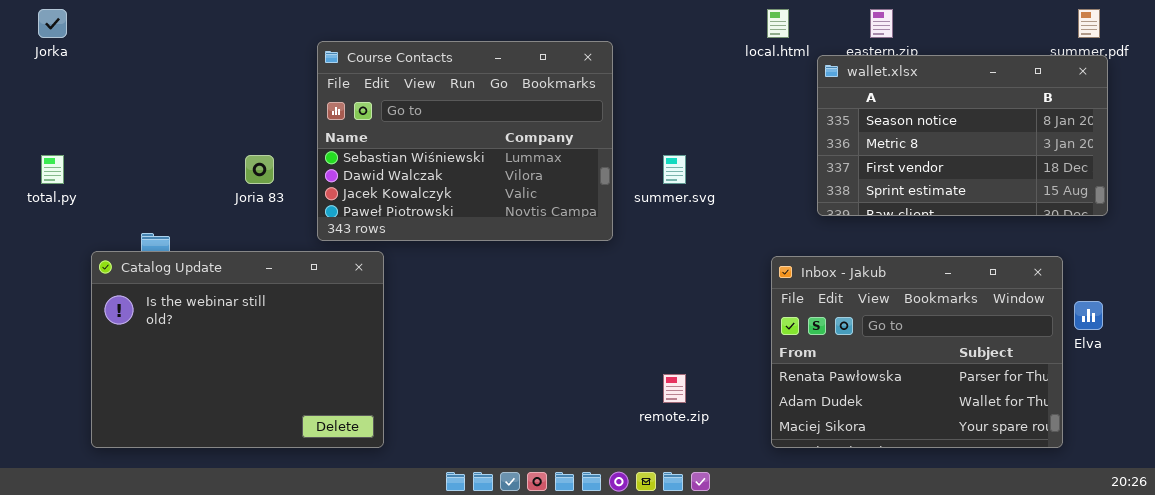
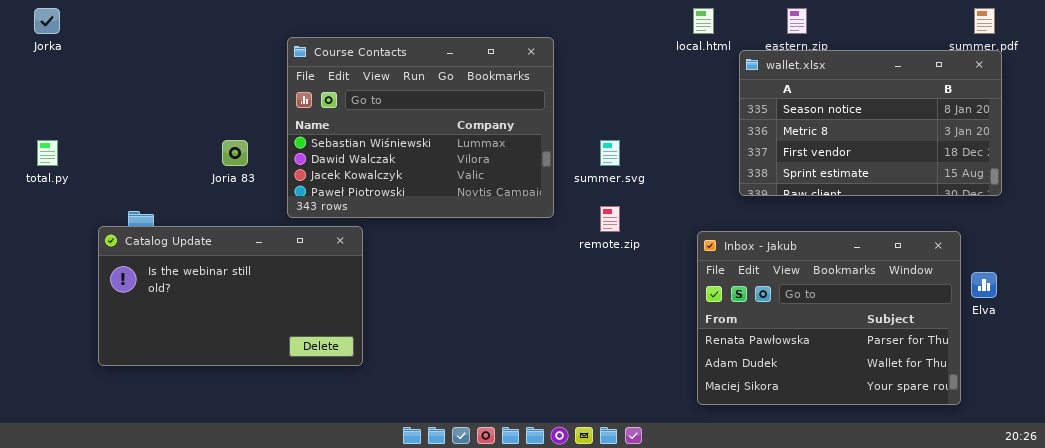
Catalog Update: [91,251,384,448] -> [98,226,363,366], moved, resized
remote.zip: [663,374,686,403] -> [600,206,620,232], moved

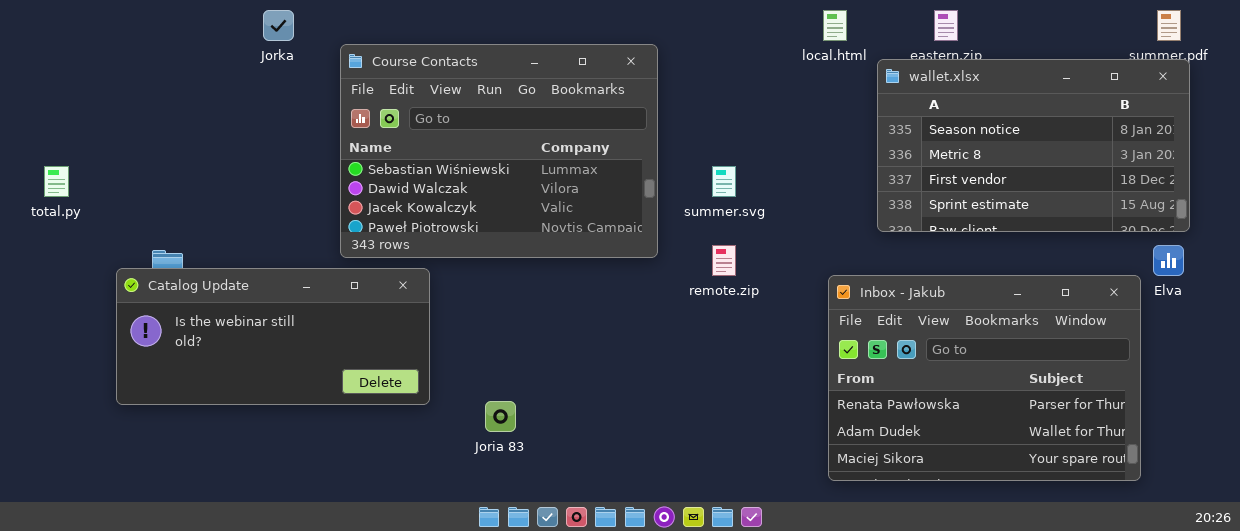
Jorka: [34,8,60,34] -> [263,10,294,41], moved
Joria 83: [222,140,248,166] -> [485,401,516,432], moved
Catalog Update: [98,226,363,366] -> [116,268,430,405], resized
Elva: [971,272,997,298] -> [1153,245,1184,276], moved

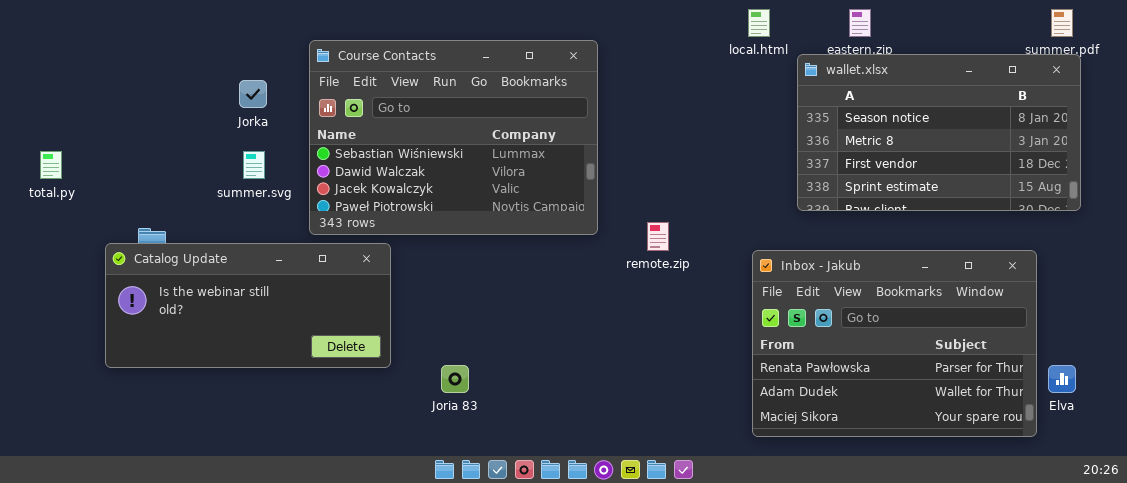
Jorka: [263,10,294,41] -> [239,80,267,108], moved
summer.svg: [712,166,736,197] -> [243,151,265,179], moved
Elva: [1153,245,1184,276] -> [1048,365,1076,393], moved

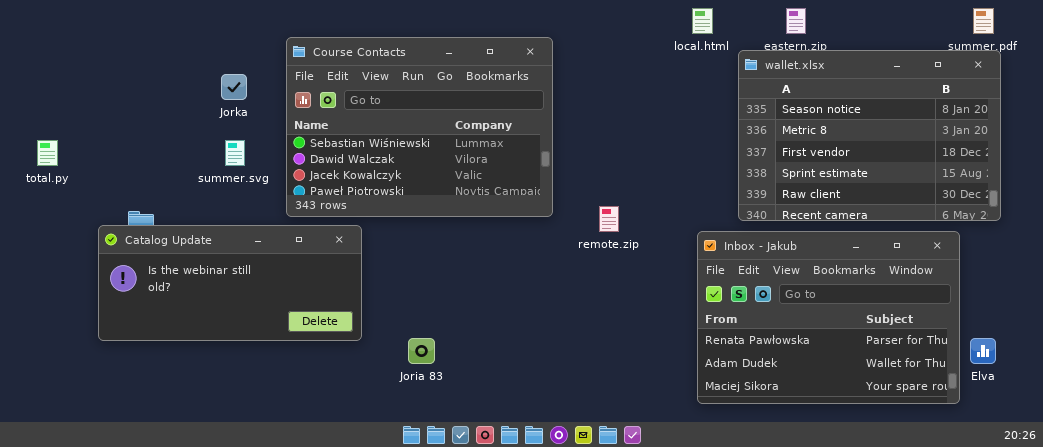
wallet.xlsx: [797,54,1081,211] -> [738,50,1001,221], resized

